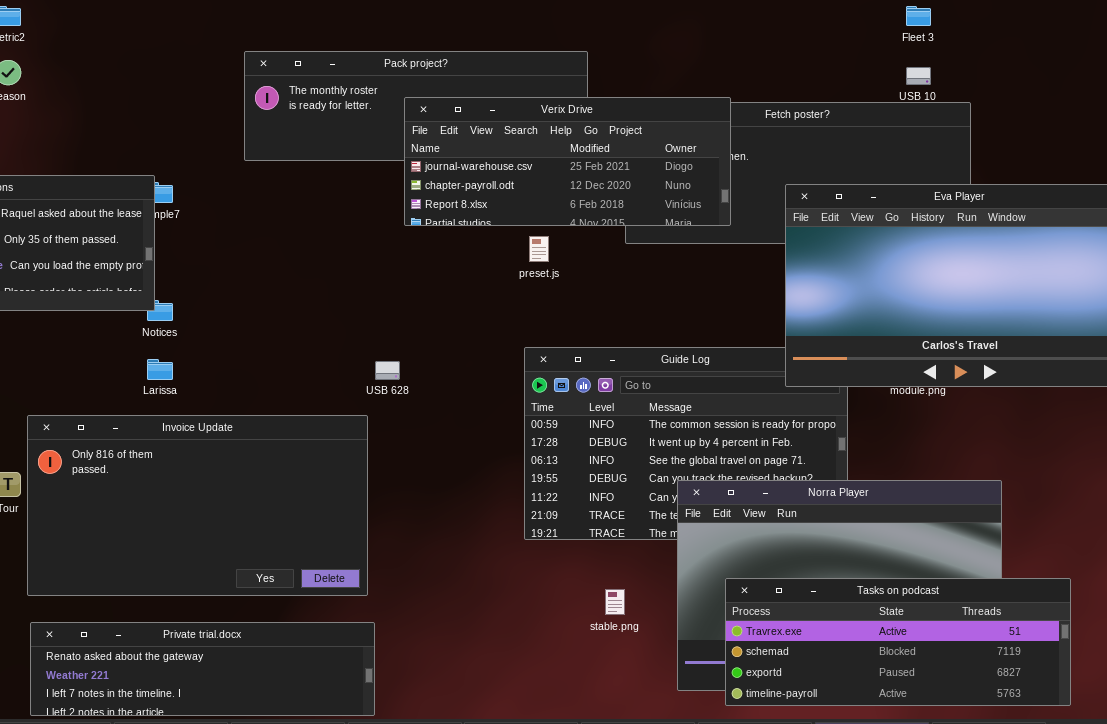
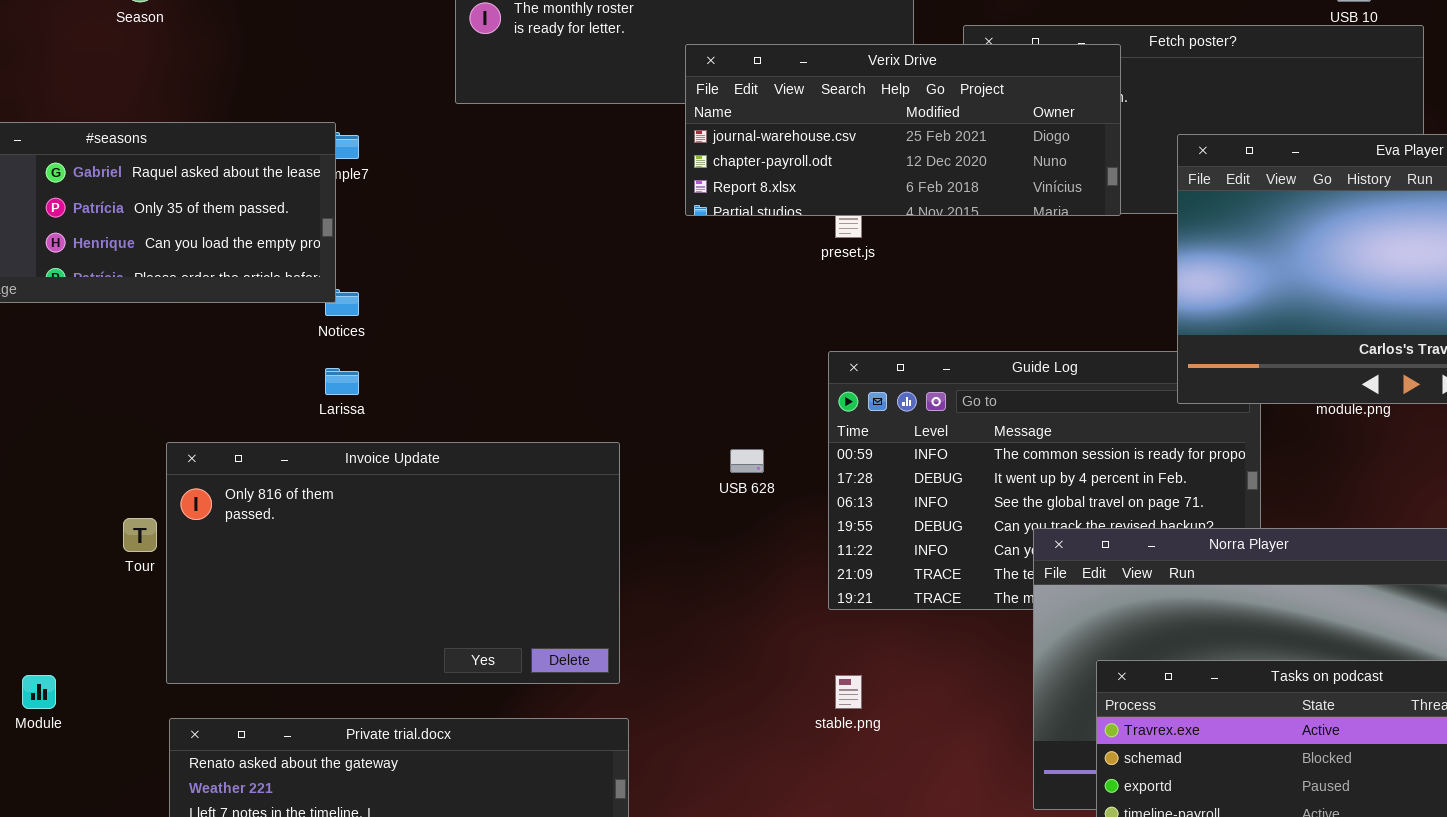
Verix Drive: [404,97,731,226] -> [685,44,1121,216], moved
USB 628: [375,361,400,380] -> [730,449,764,473], moved
stable.png: [605,589,625,615] -> [835,675,862,709], moved

